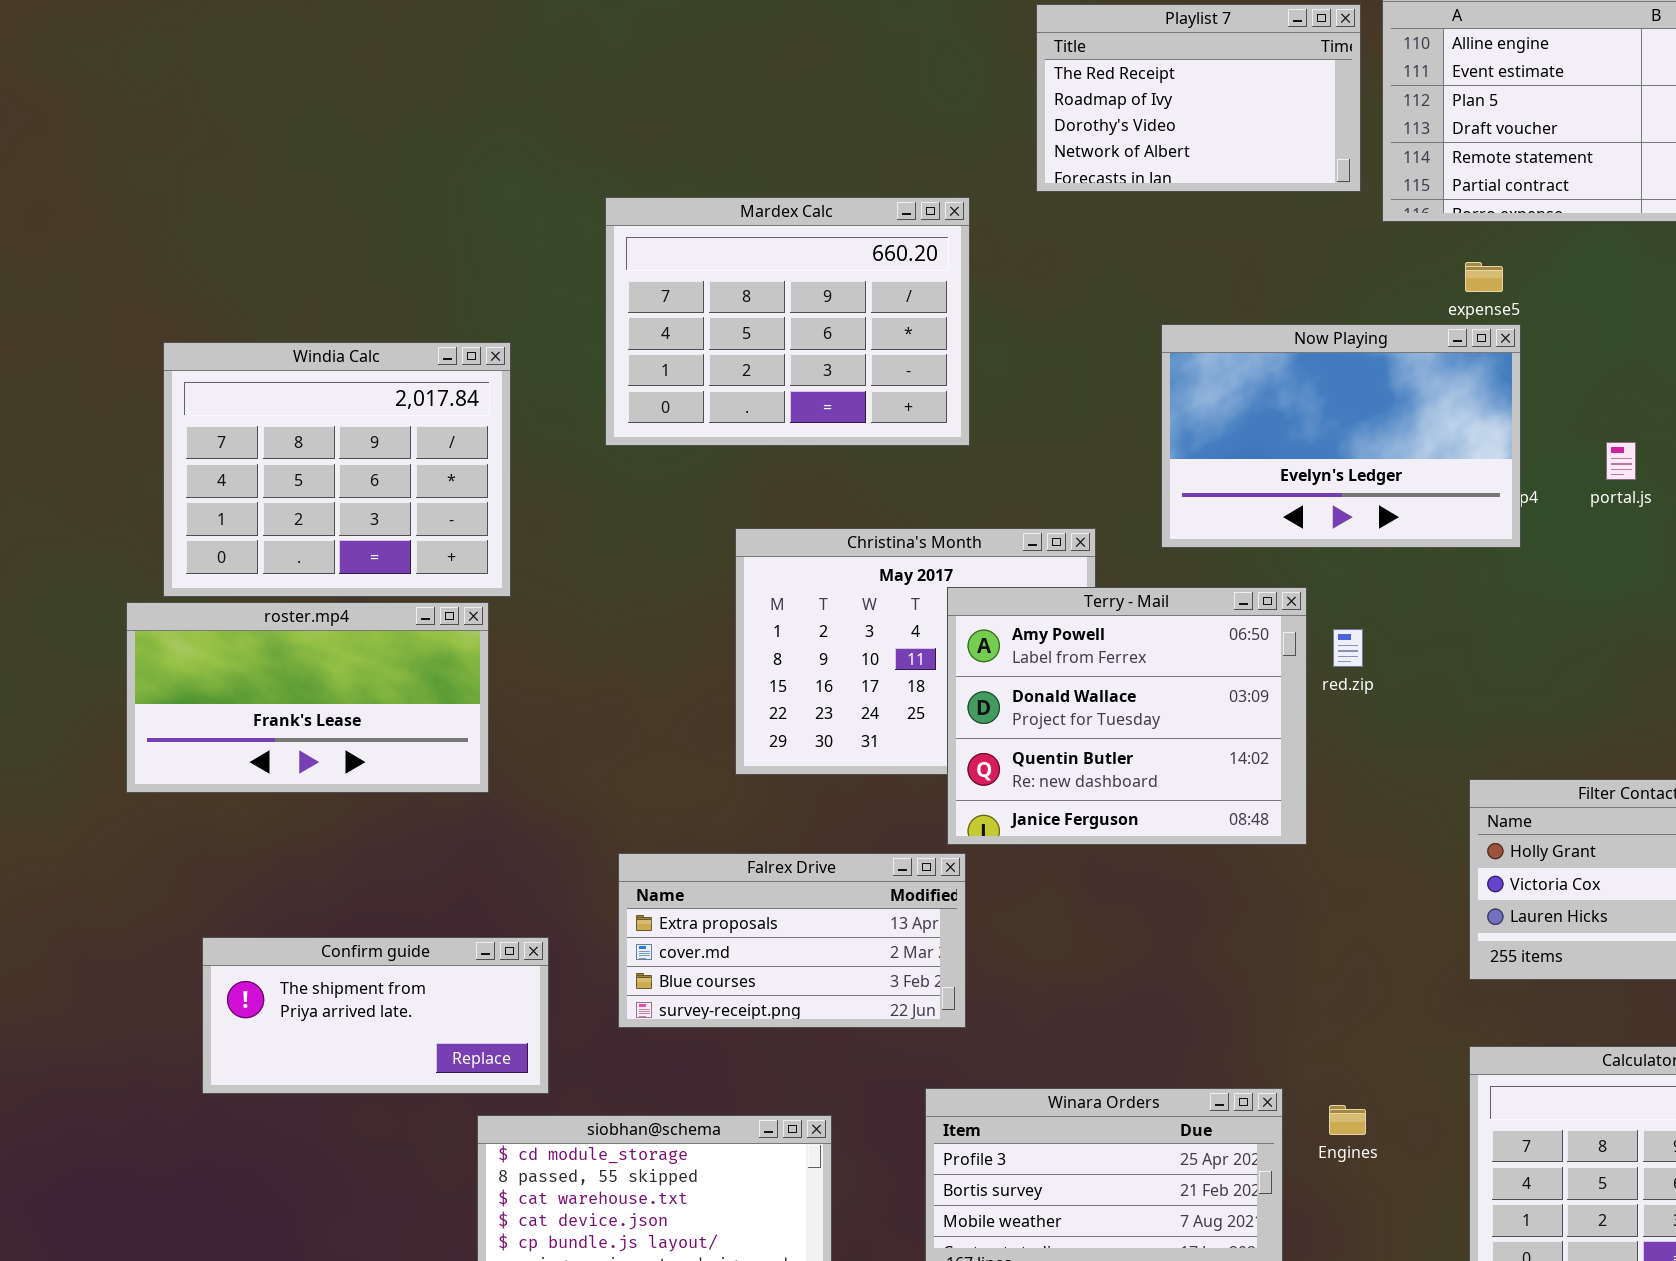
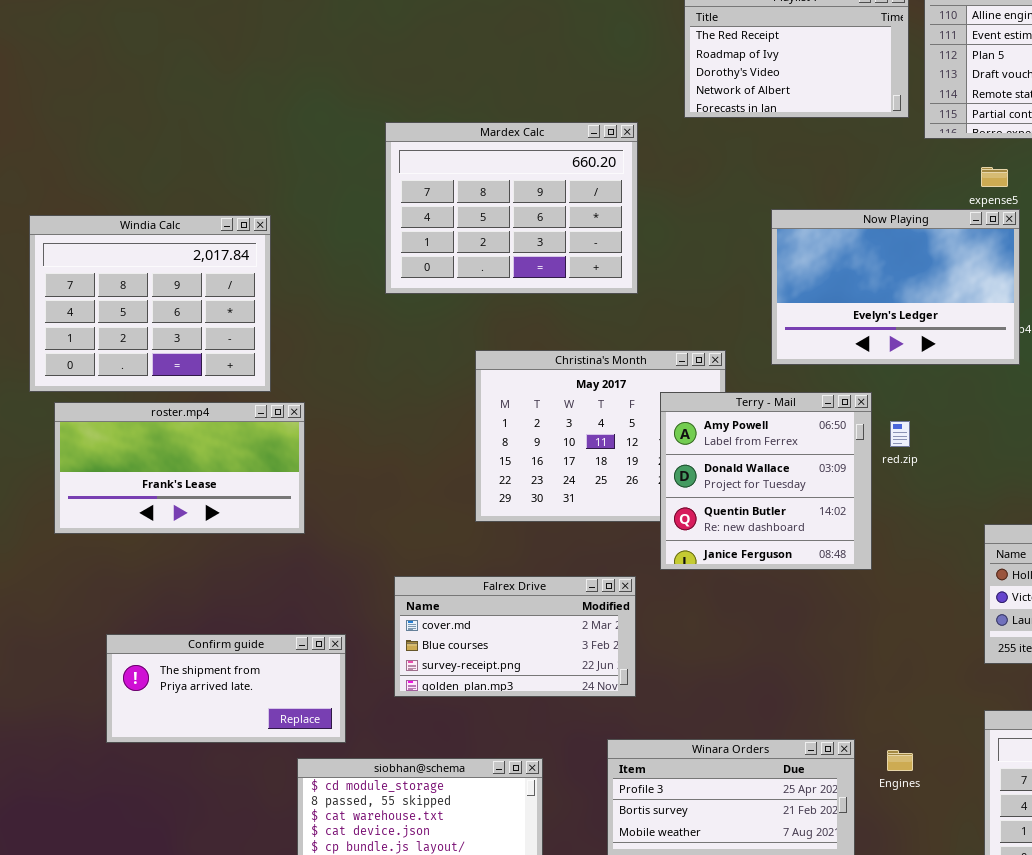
Windia Calc: [163,342,511,597] -> [29,215,271,392], moved
Terry - Mail: [947,587,1307,845] -> [660,392,872,570], resized
Falrex Drive: [618,853,966,1028] -> [394,576,636,697], scrolled down 1 row

